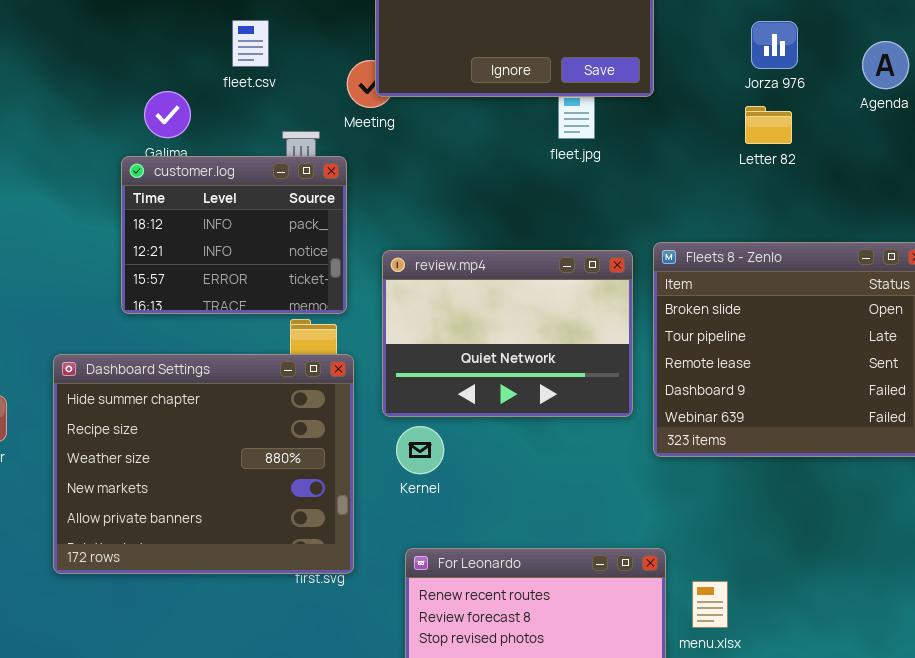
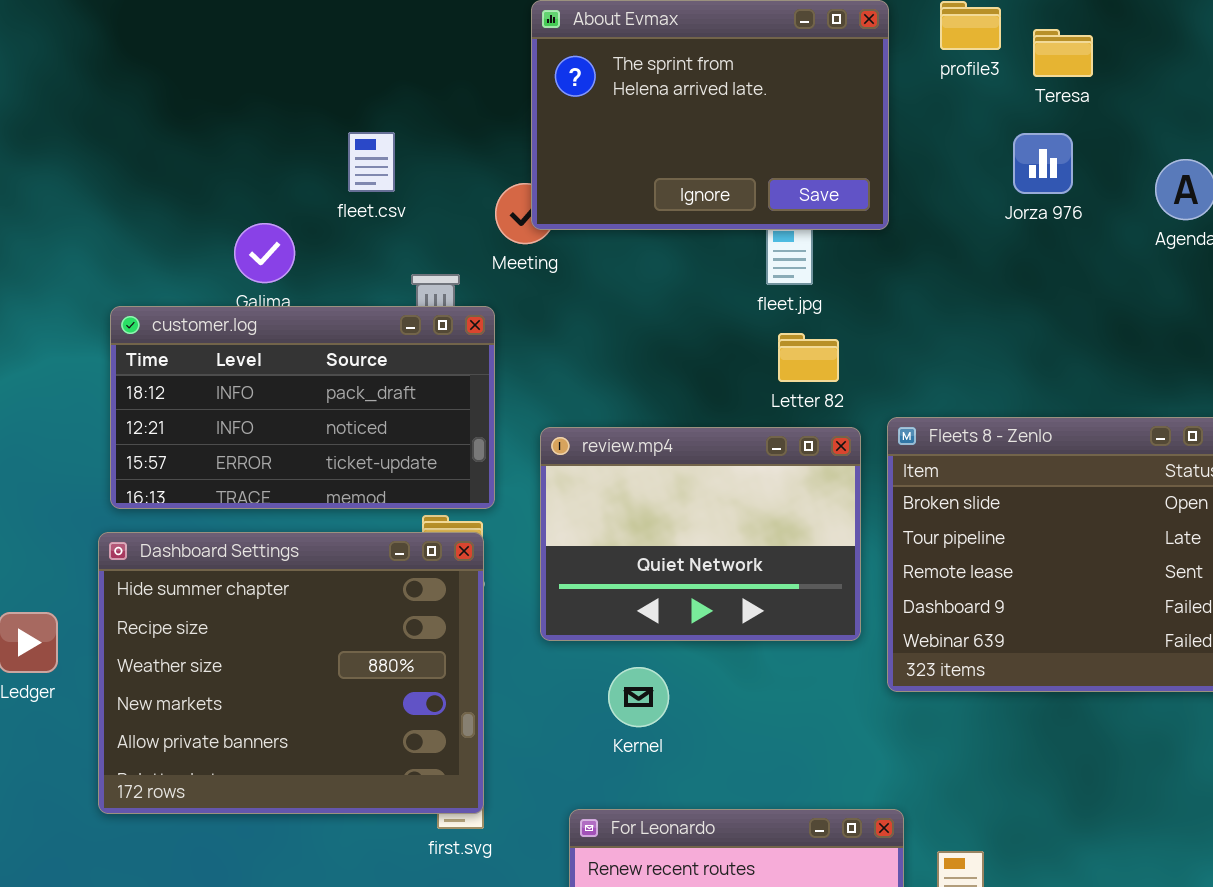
Letter 82: [745,106,792,144] -> [778,333,839,382], moved
customer.log: [121,156,347,314] -> [110,306,495,509], resized
Dashboard Settings: [53,354,354,574] -> [98,532,484,814], moved
Kernel: [396,426,444,474] -> [608,667,669,727], moved

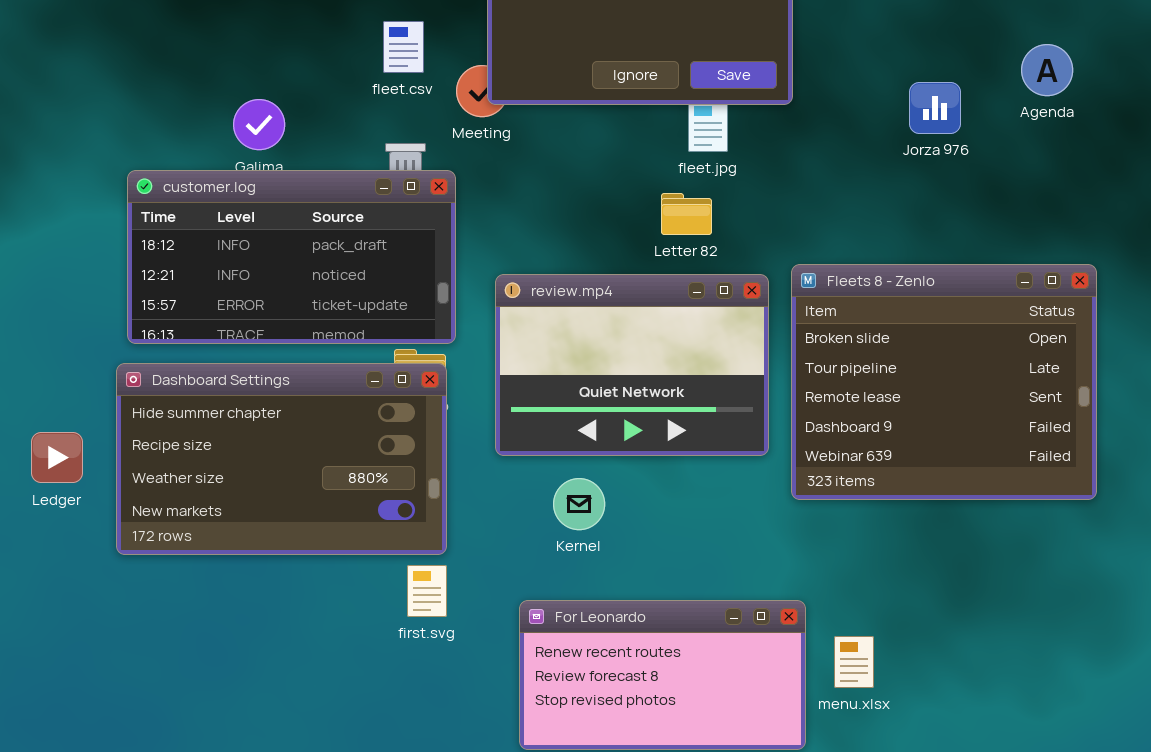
fleet.csv: [348,132,395,192] -> [383,21,424,73], moved
Jorza 976: [1013,133,1073,194] -> [909,82,961,134], moved
Letter 82: [778,333,839,382] -> [661,193,712,235], moved
Dashboard Settings: [98,532,484,814] -> [116,363,447,555], resized

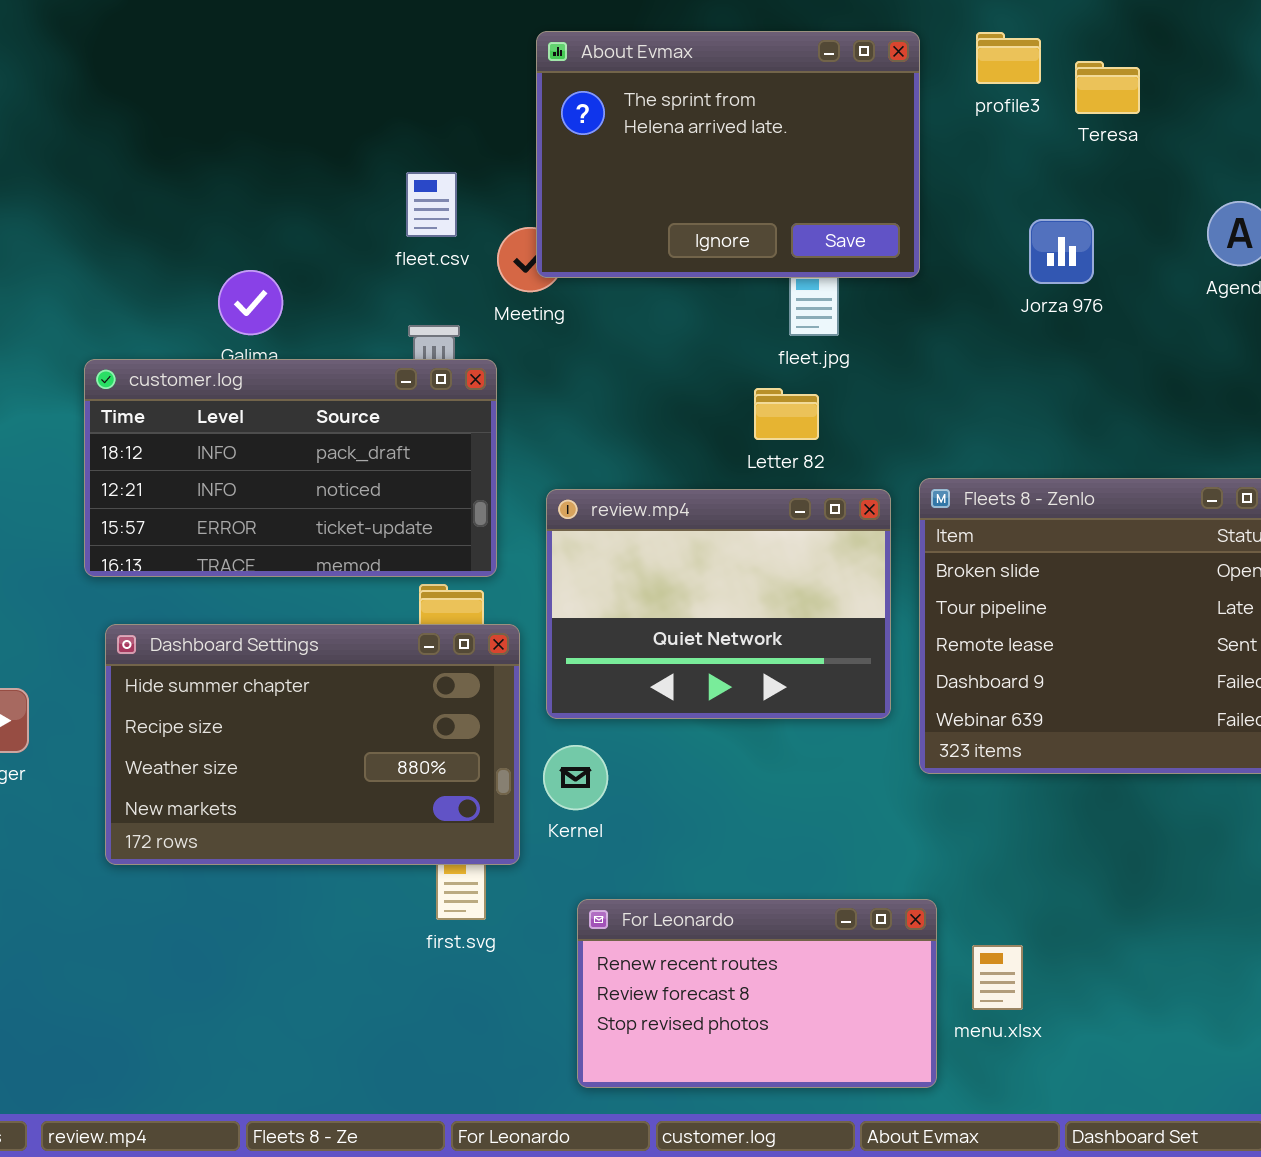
Jorza 976: [909,82,961,134] -> [1029,219,1094,284], moved
Dashboard Settings: [116,363,447,555] -> [105,624,520,865], moved
Kernel: [553,478,605,530] -> [543,745,608,810], moved

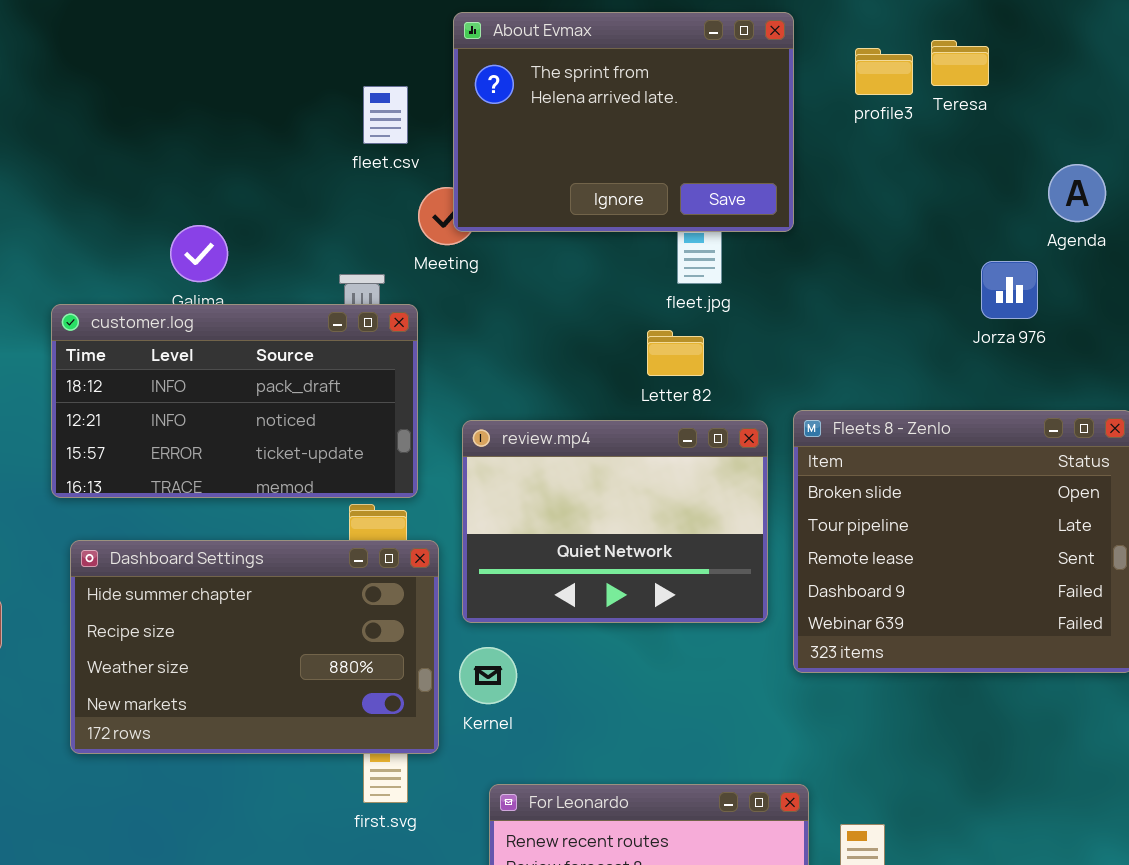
profile3: [976,32,1041,84] -> [855,48,913,95], moved
fleet.csv: [406,172,457,237] -> [363,86,408,144], moved
Jorza 976: [1029,219,1094,284] -> [981,261,1038,319], moved

